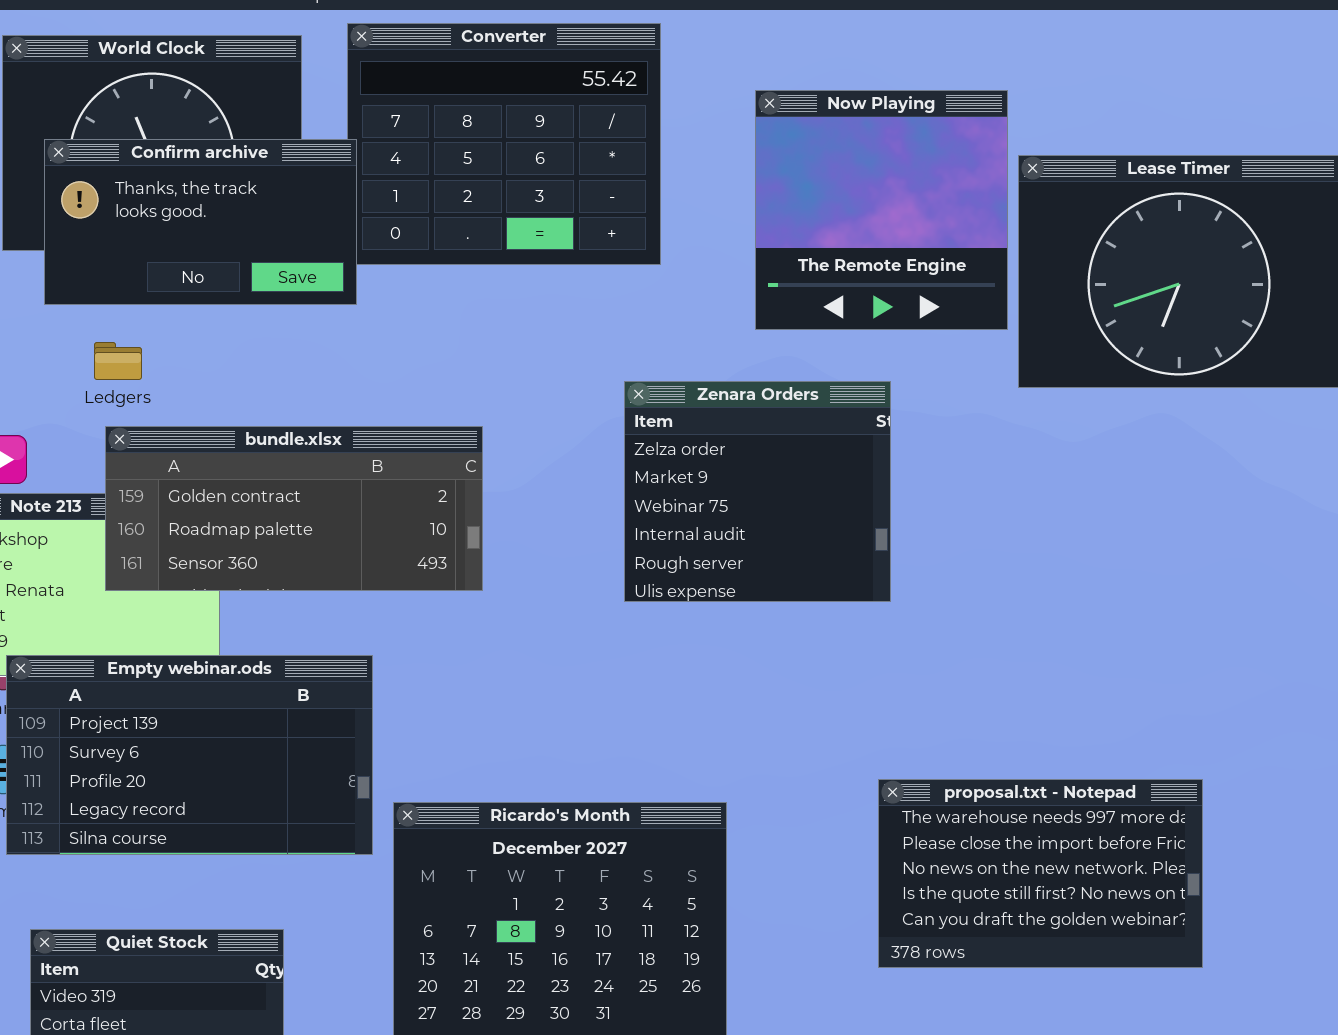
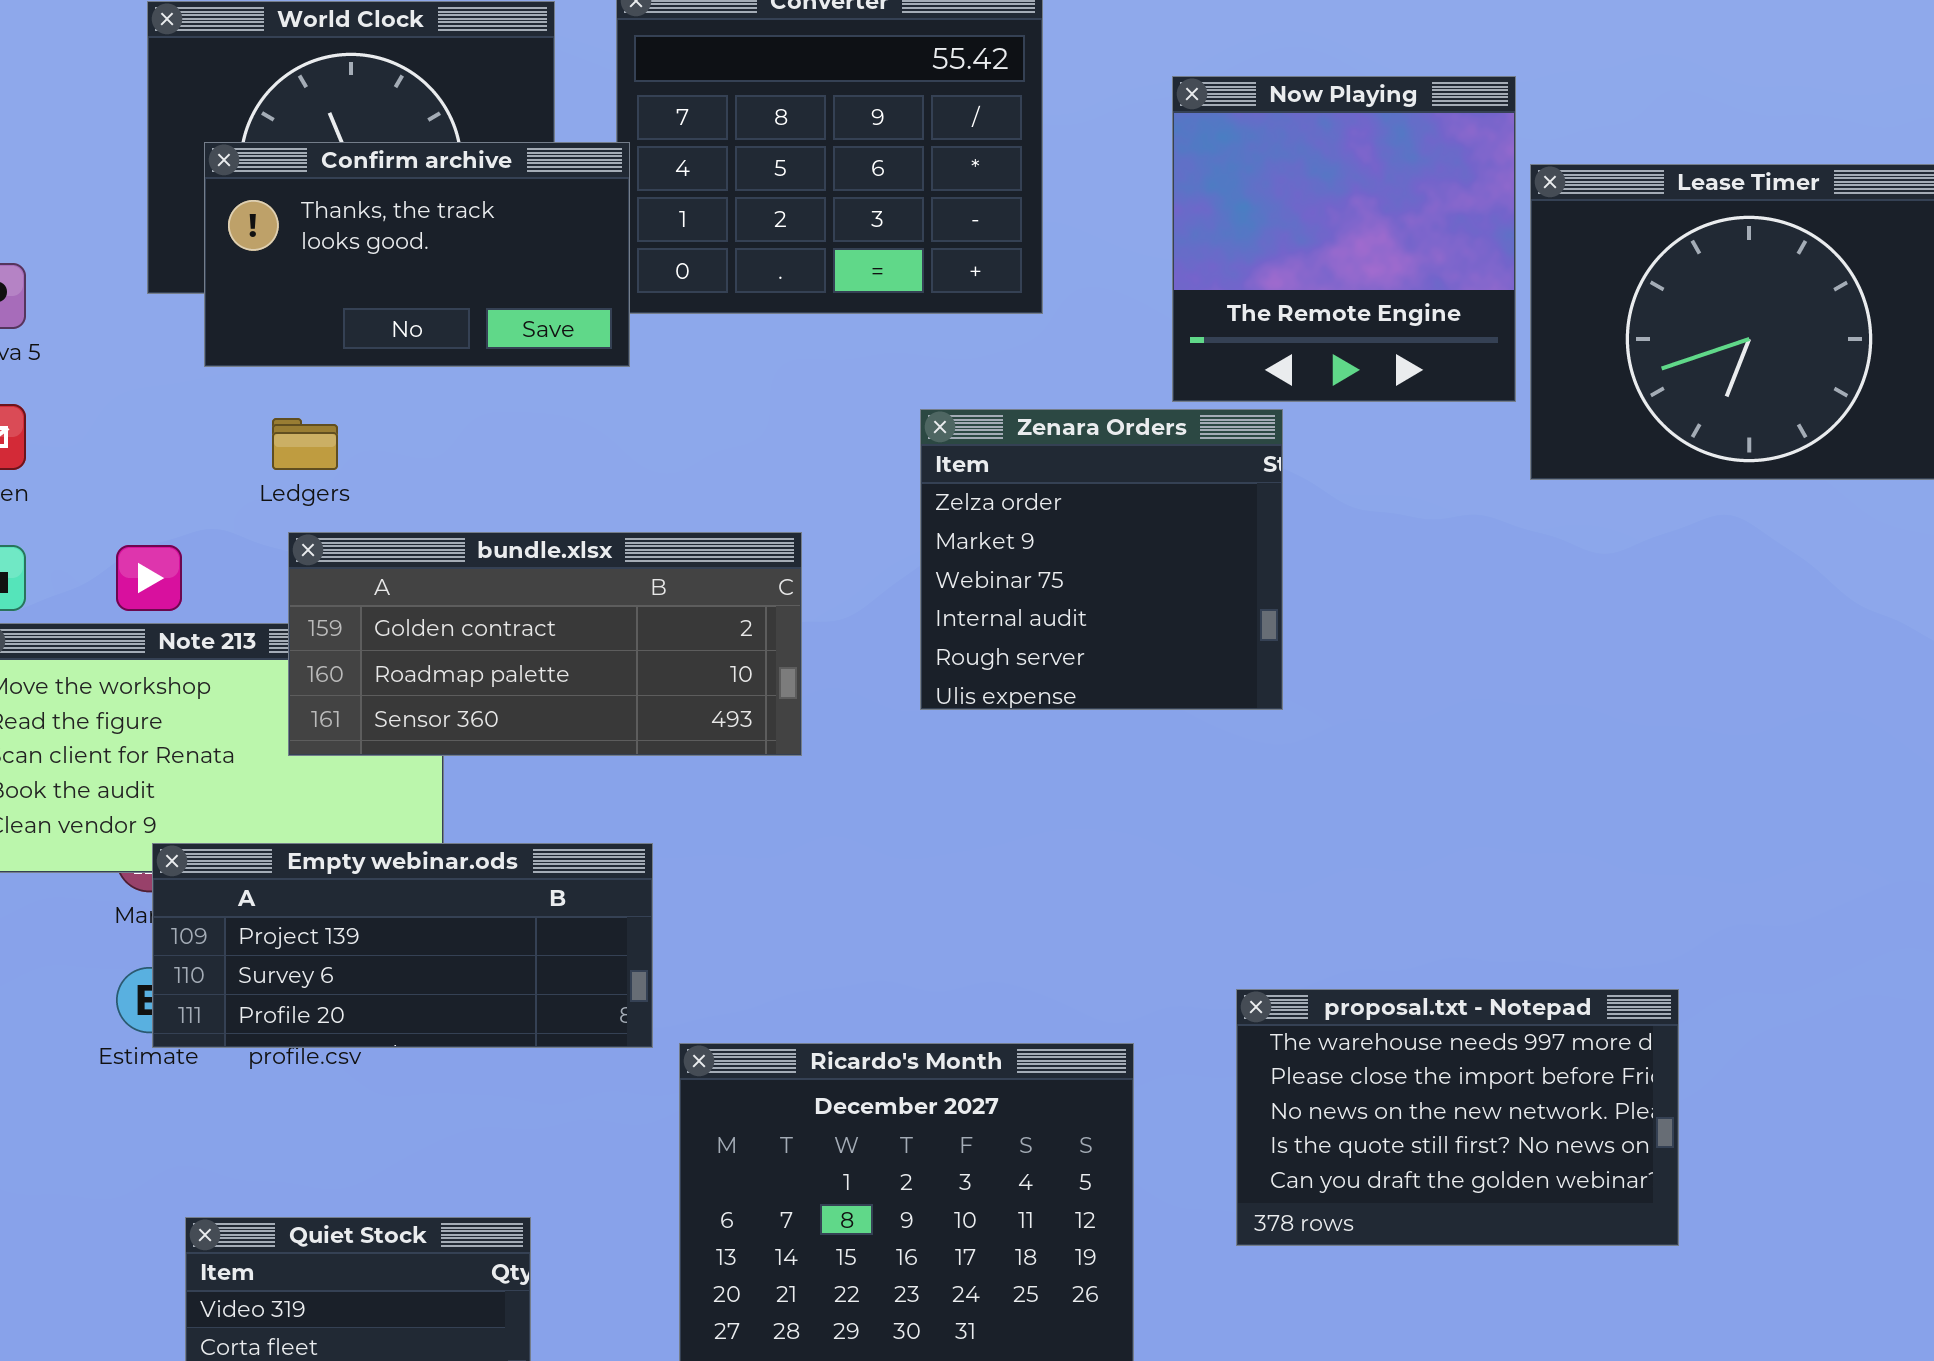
Zenara Orders: [624,381,891,602] -> [920,409,1283,710], moved
Empty webinar.ods: [6,655,373,855] -> [152,843,653,1048], resized
proposal.txt - Notepad: [878,779,1203,968] -> [1236,989,1679,1246], moved

